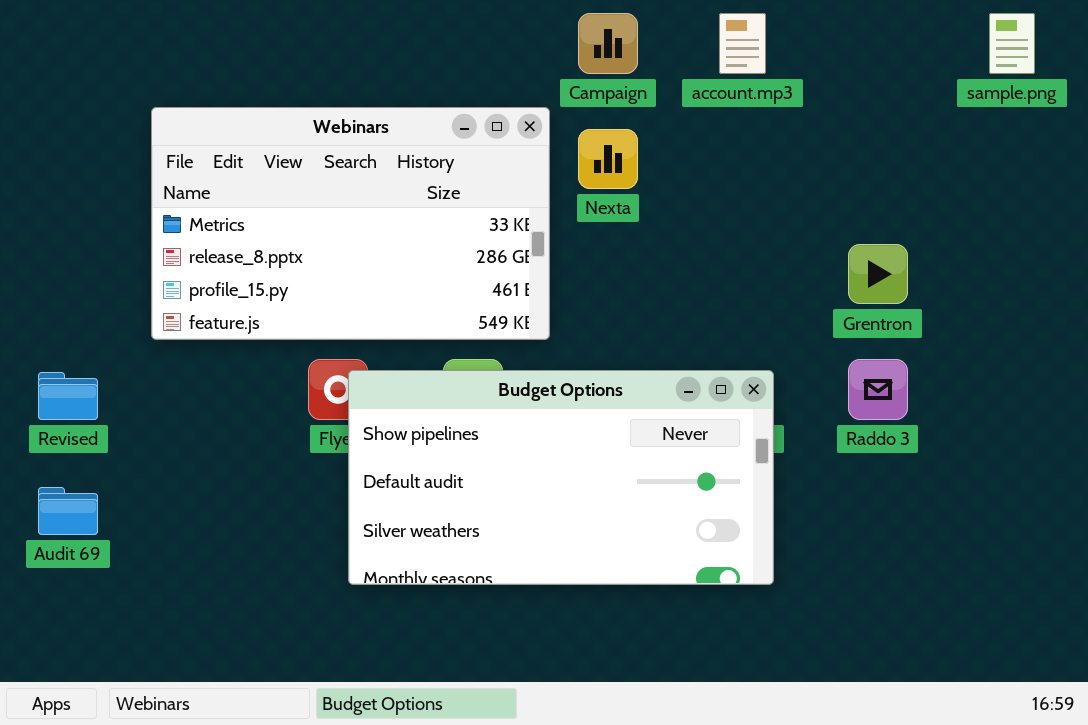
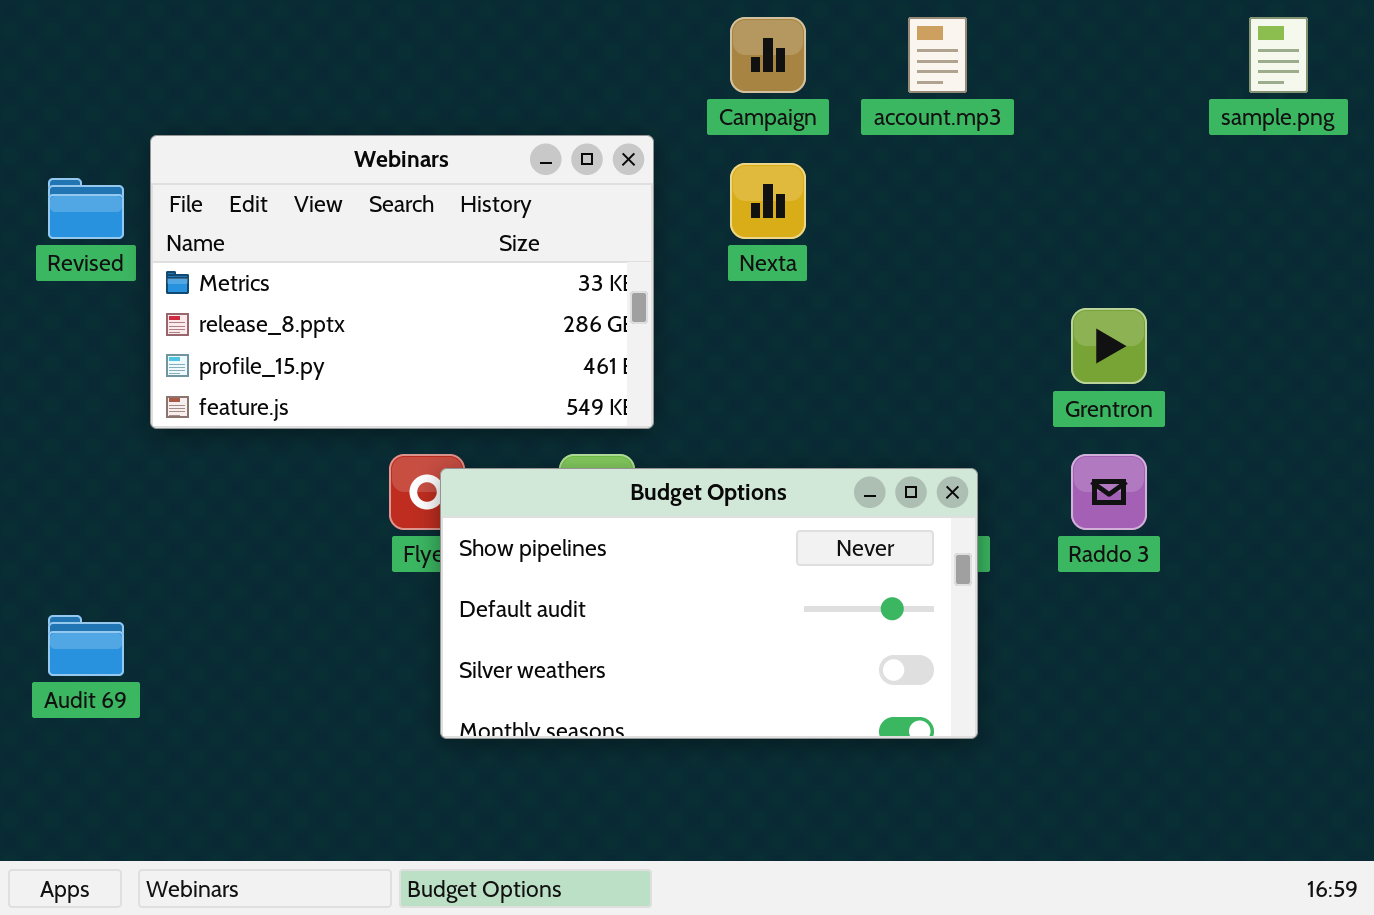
Webinars: [151,107,550,340] -> [150,135,654,429], moved
Revised: [38,372,98,420] -> [48,178,124,239], moved

